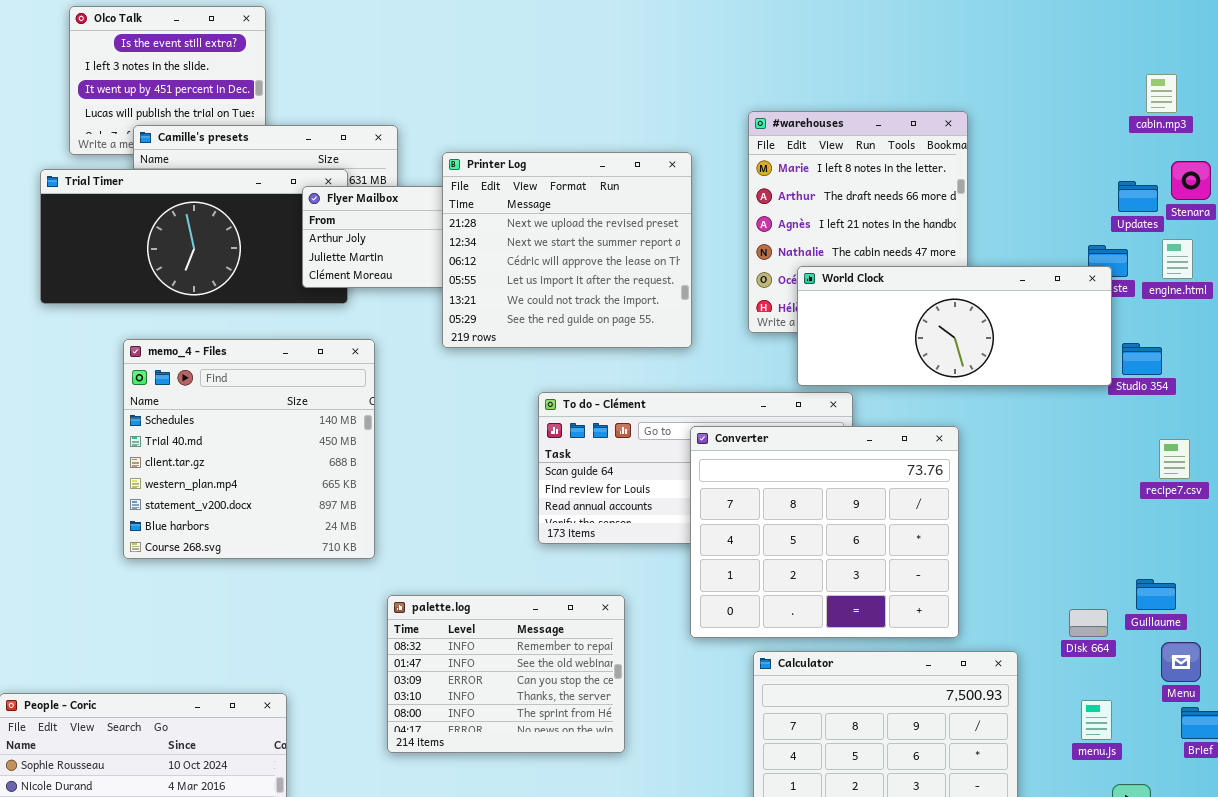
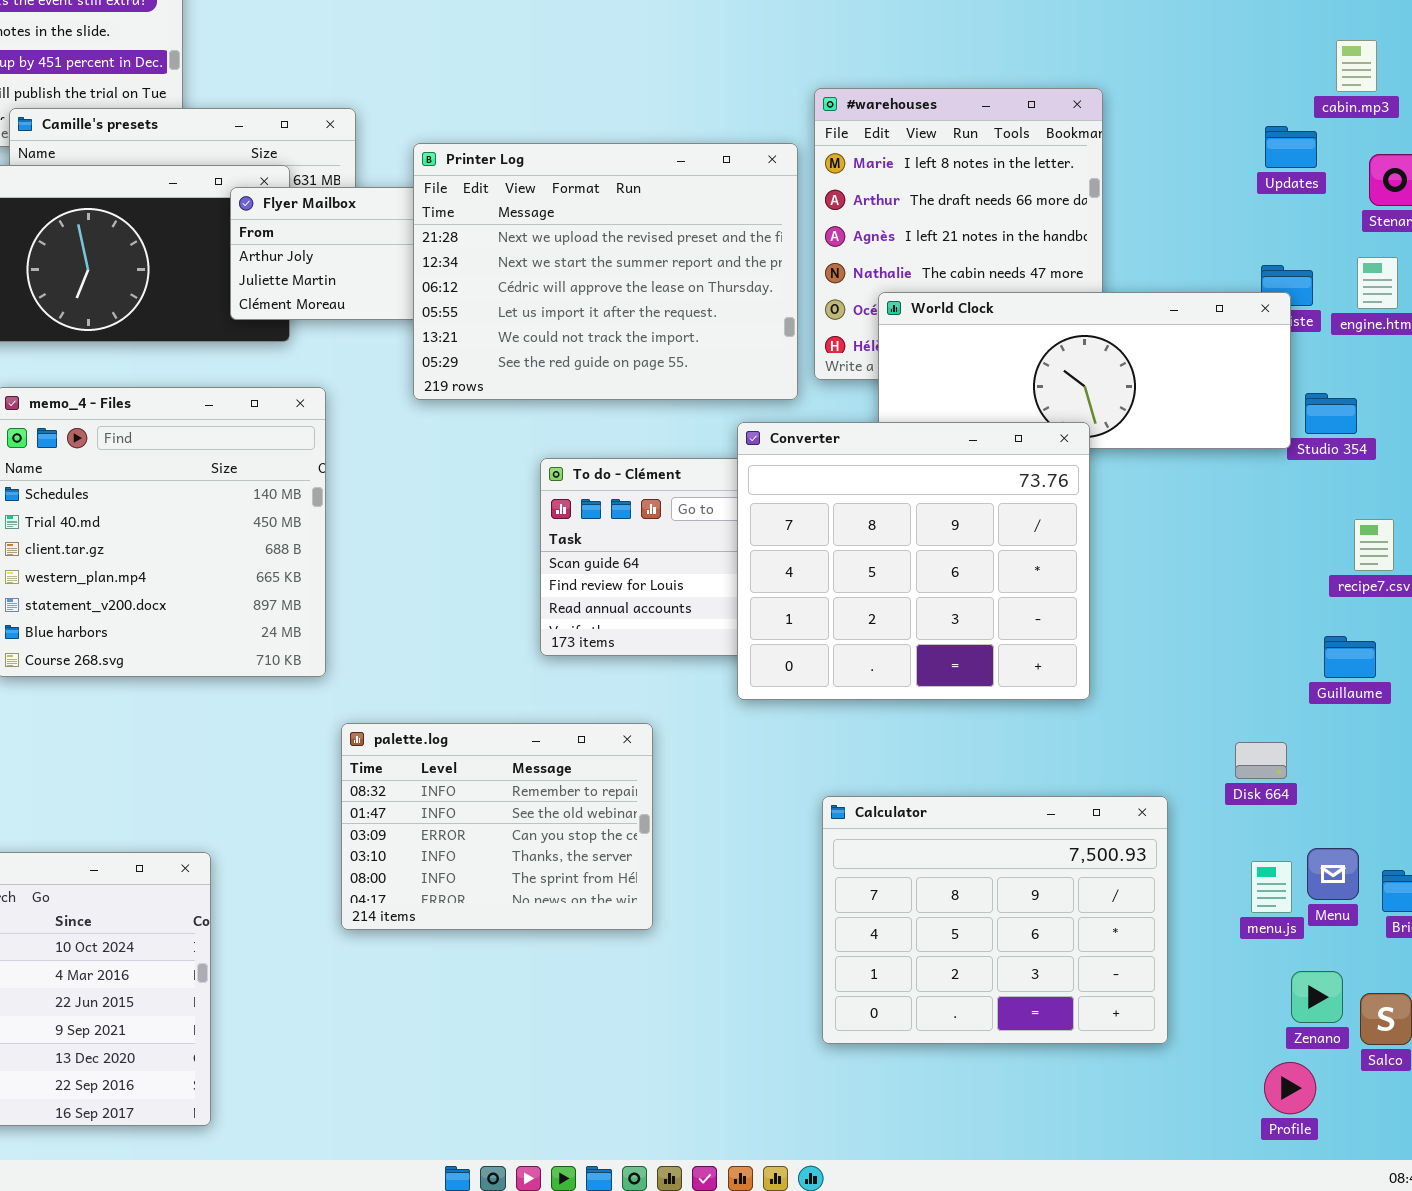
Printer Log: [442,152,692,348] -> [413,143,798,400], resized
Updates: [1118,181,1158,212] -> [1265,126,1317,168], moved
Converter: [690,426,959,638] -> [737,422,1090,700], moved
Guillaume: [1136,579,1176,610] -> [1324,636,1376,678], moved
Menu: [1161,642,1201,682] -> [1307,848,1359,900], moved

